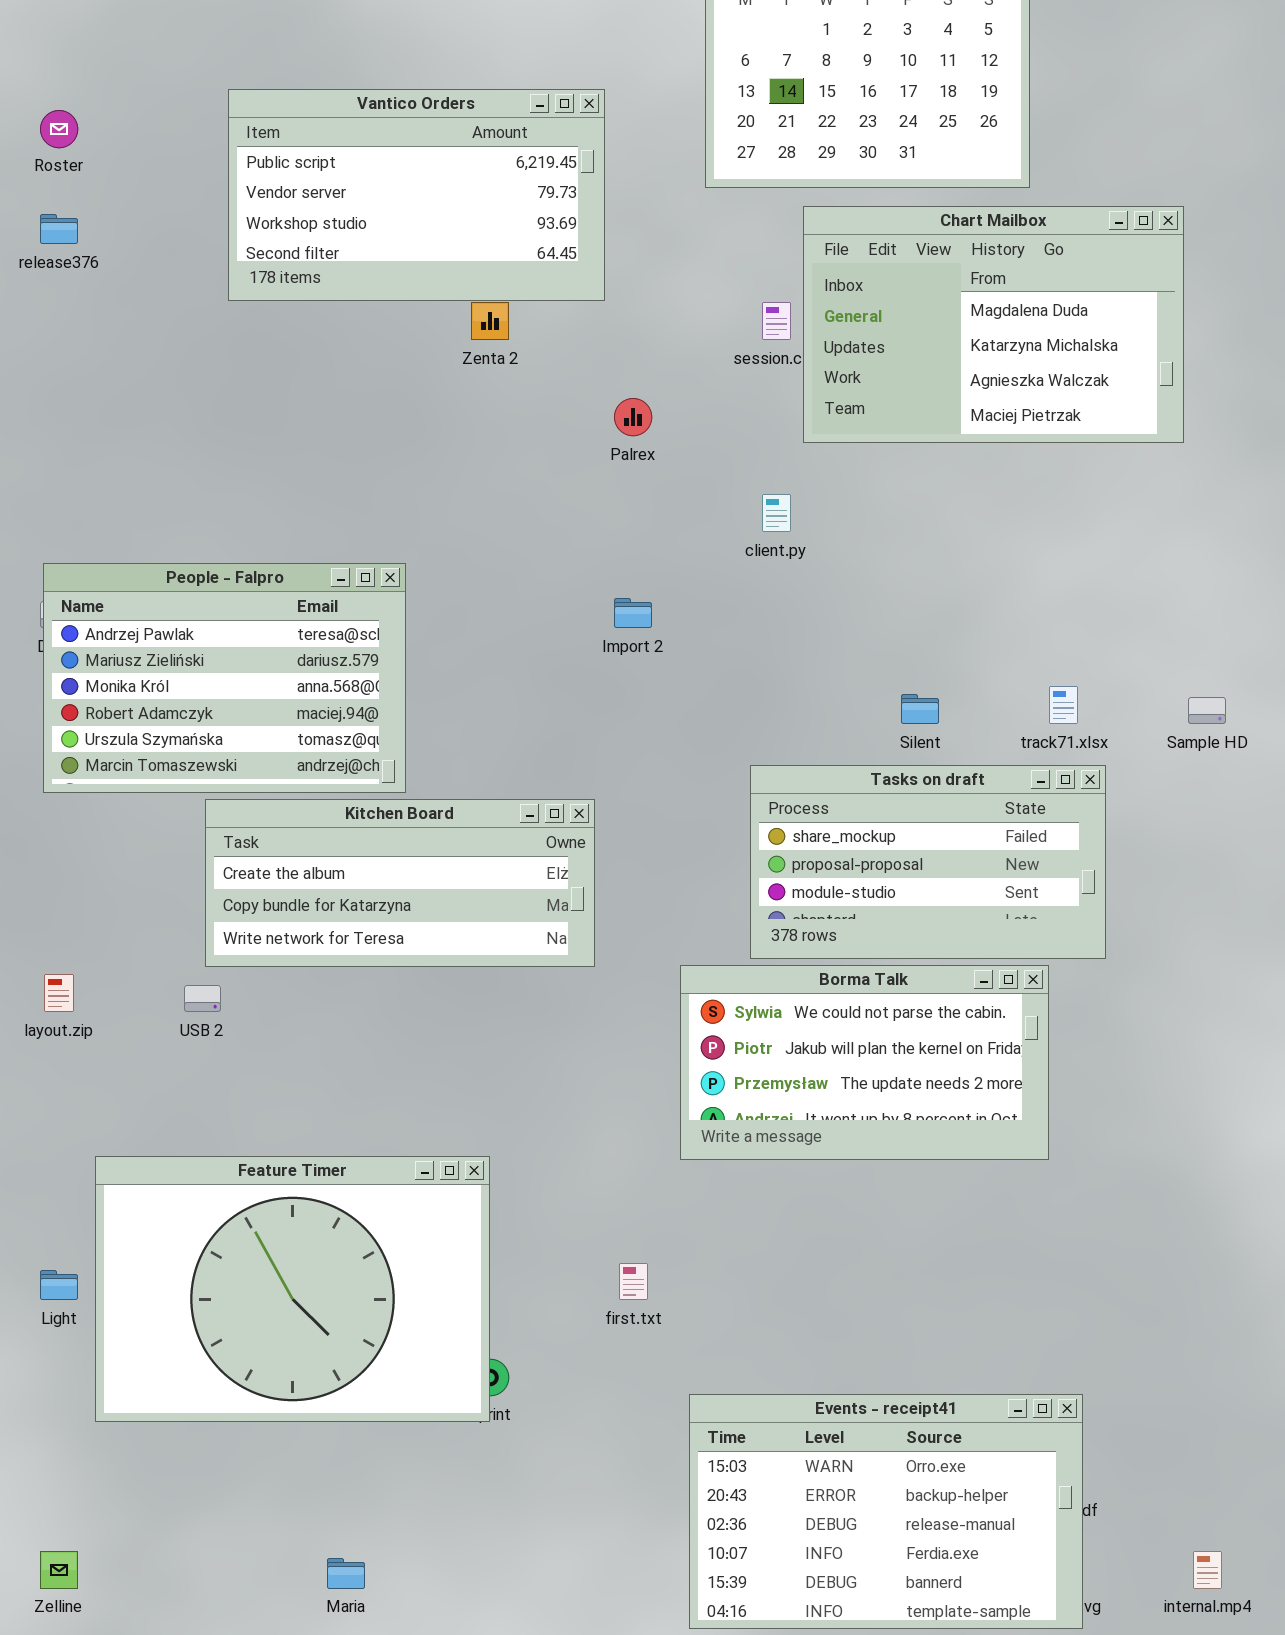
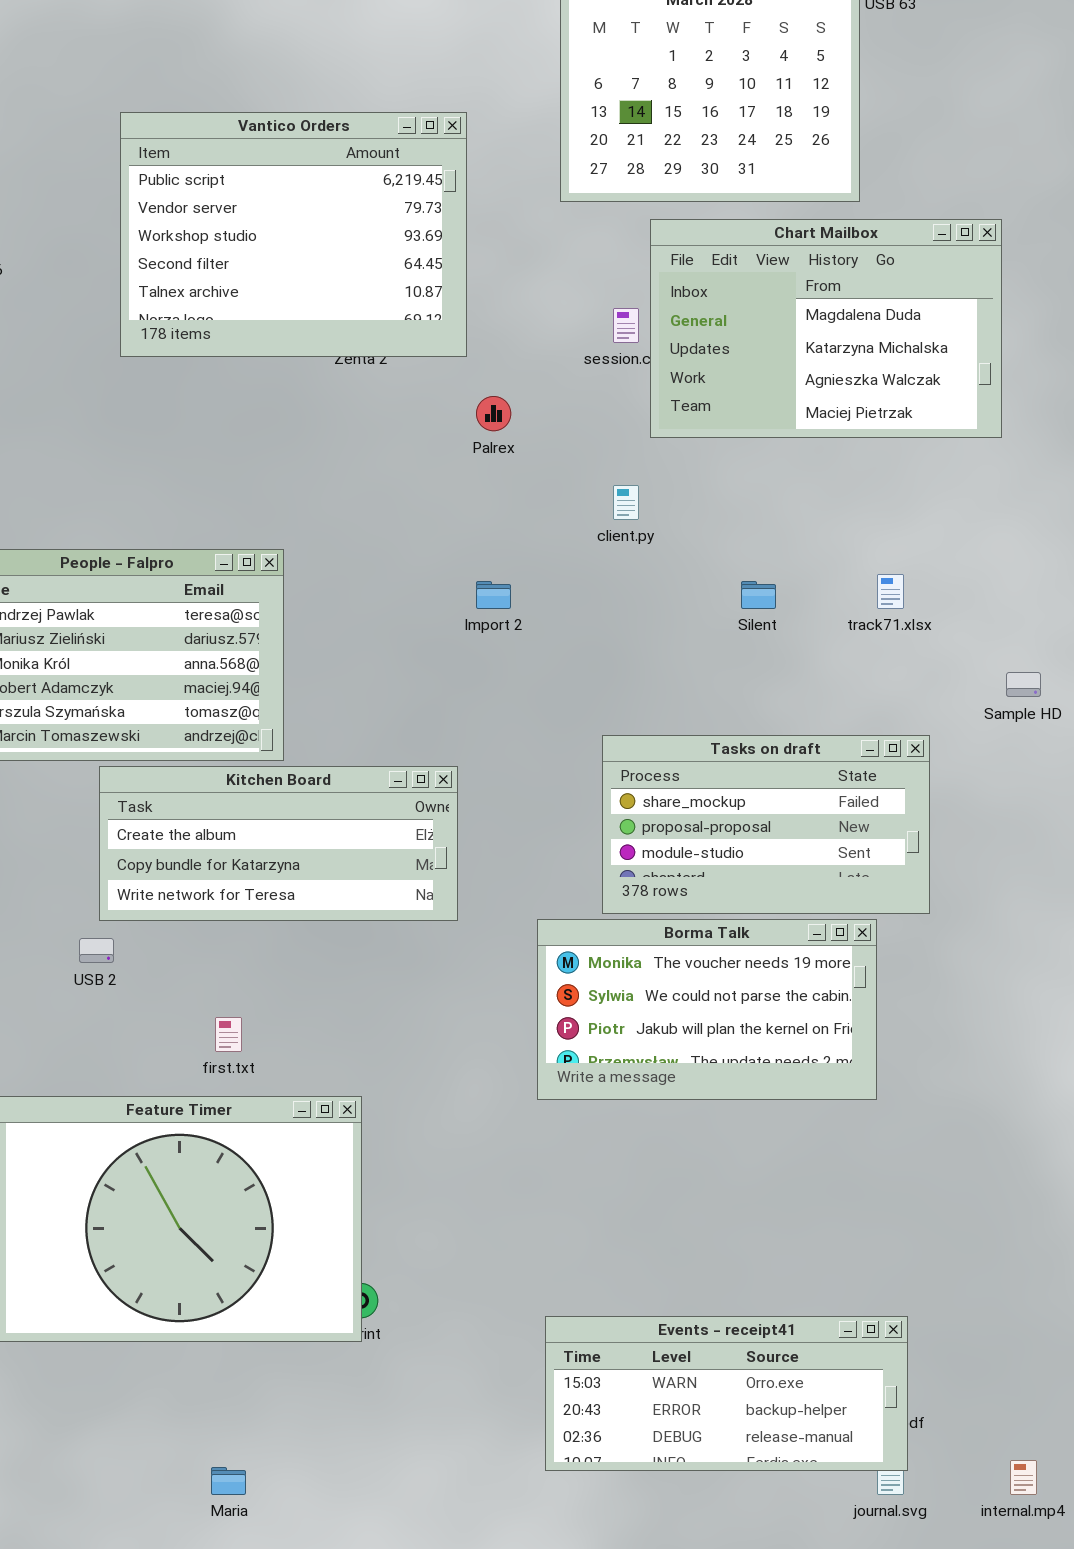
Vantico Orders: [228,89,605,301] -> [120,112,467,357], resized
track71.xlsx: [1049,686,1078,724] -> [877,574,904,609], moved
Silent: [901,694,939,724] -> [741,581,776,609], moved
Borma Talk: [680,965,1049,1160] -> [537,919,877,1100], scrolled up 1 row
first.txt: [619,1263,648,1300] -> [215,1017,242,1052], moved
Events - receipt41: [689,1394,1083,1629] -> [545,1316,908,1471], resized

